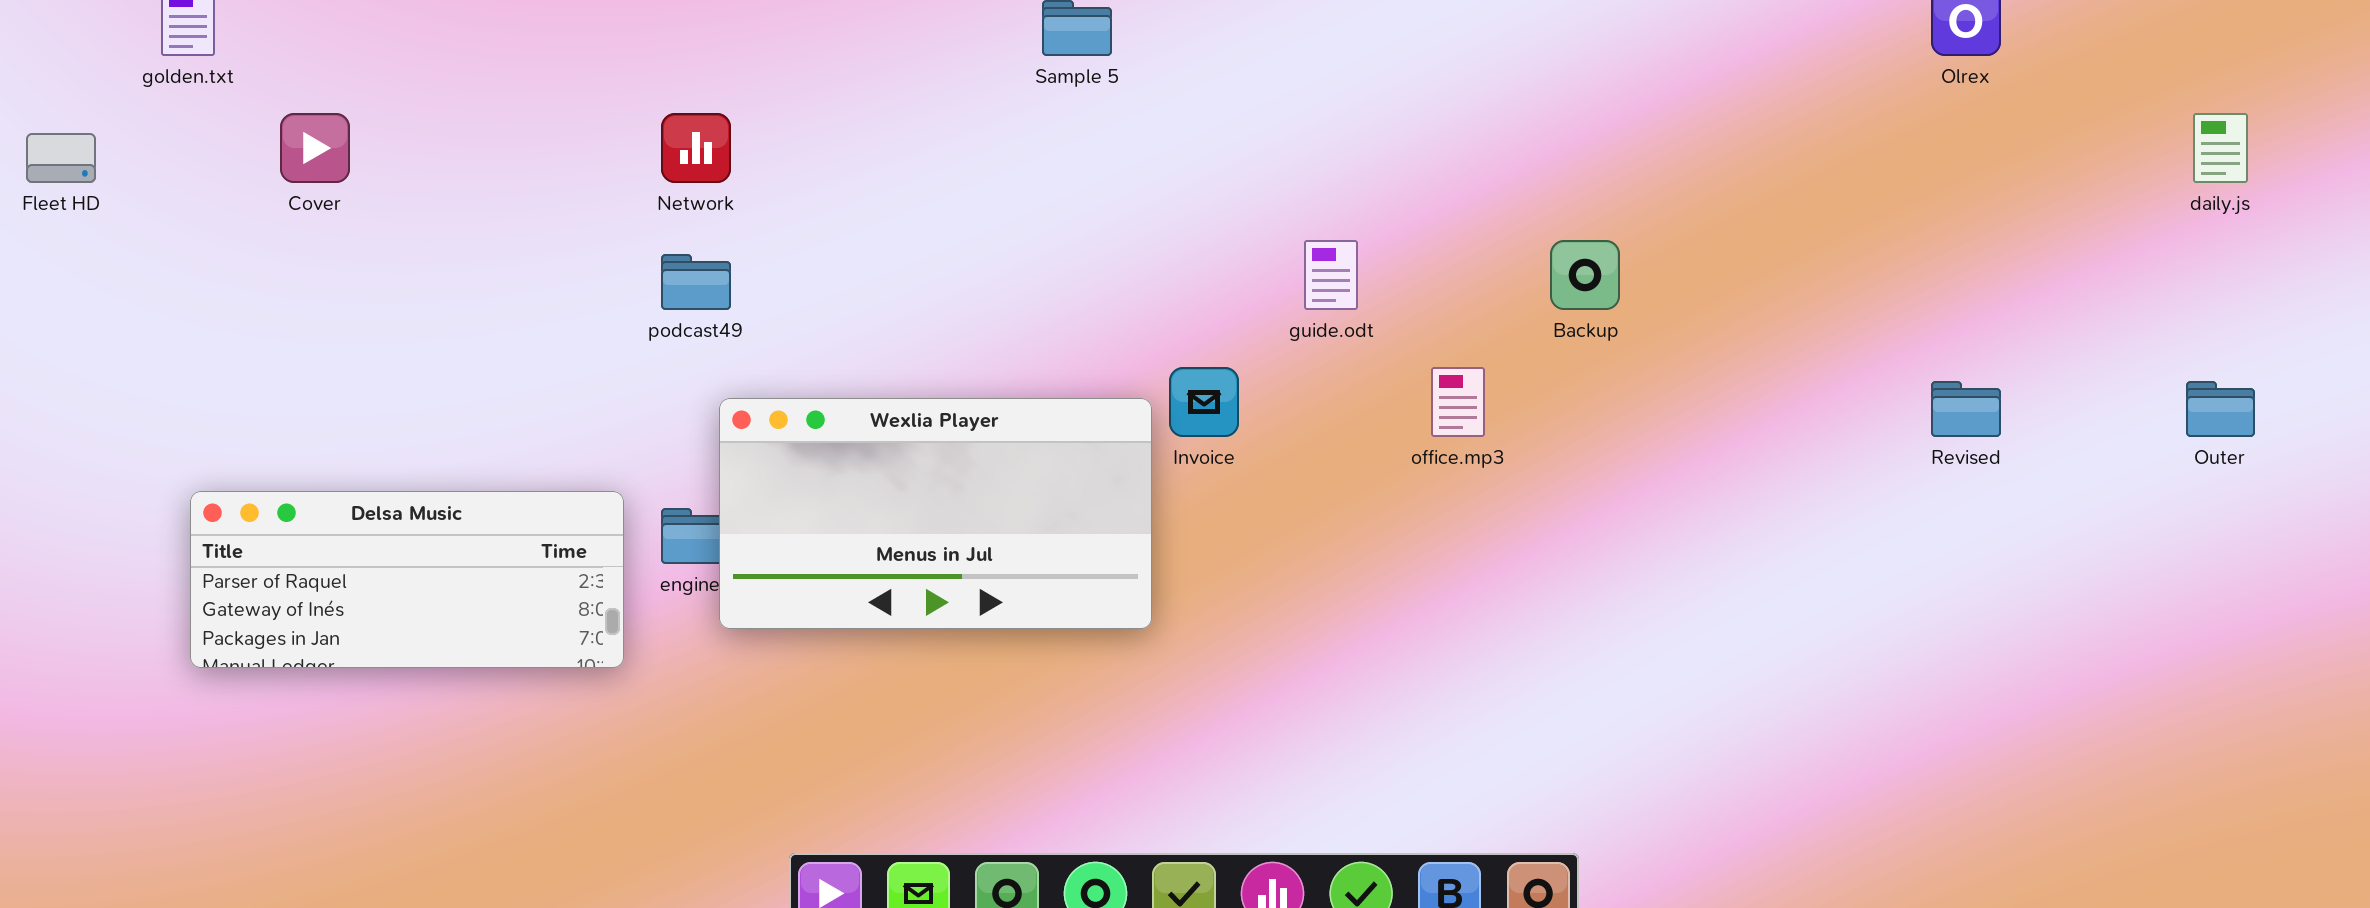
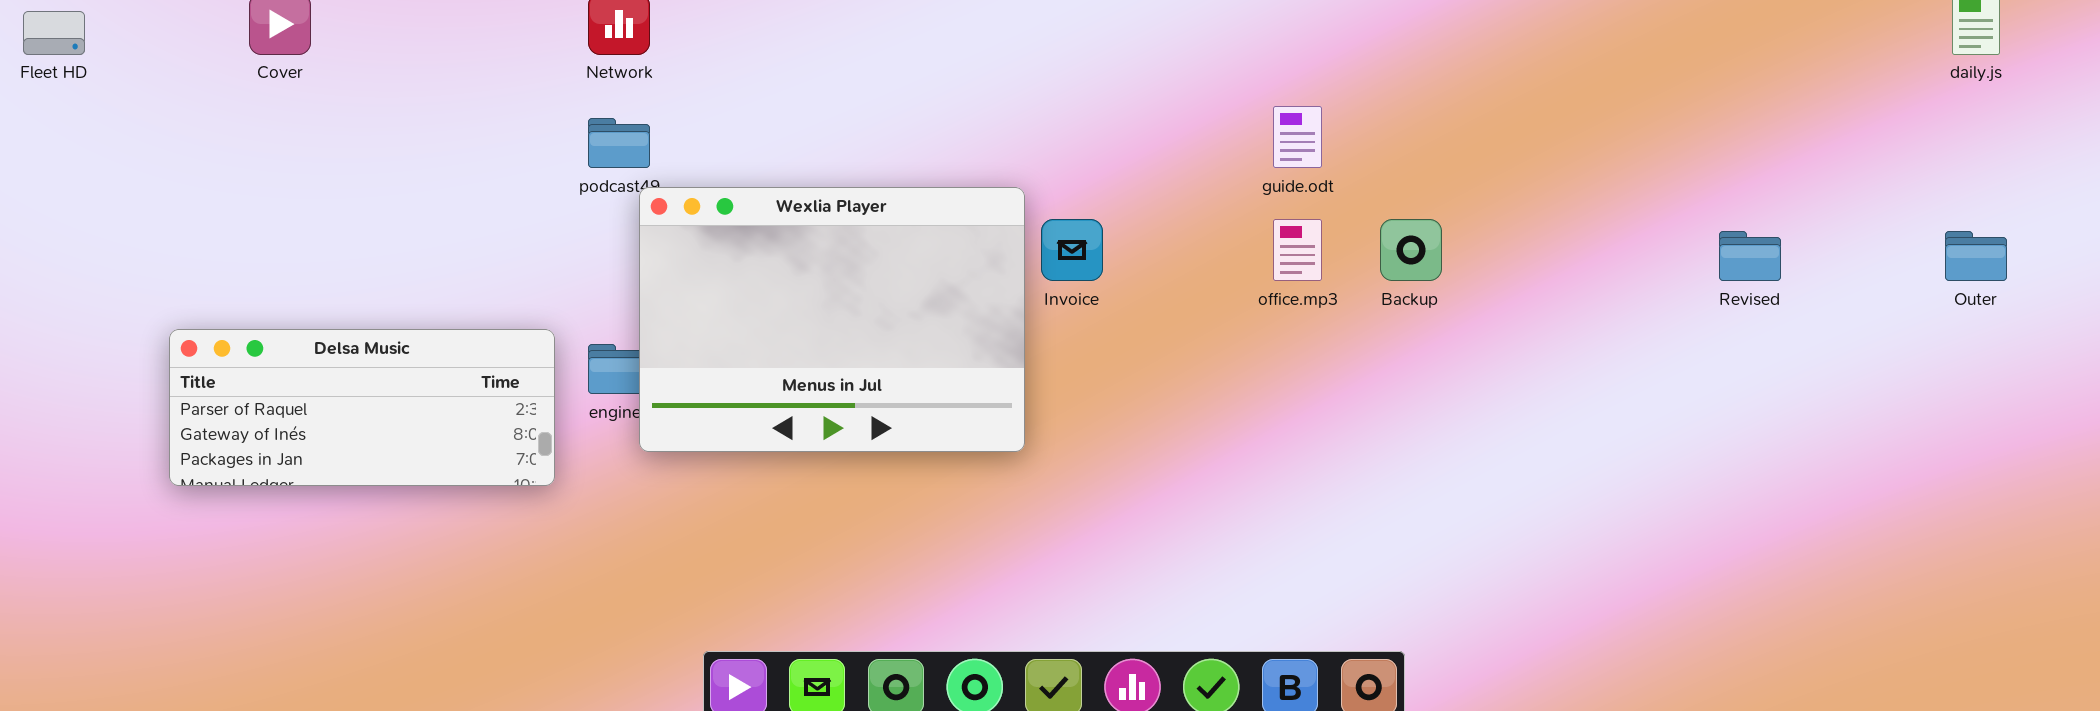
guide.odt: [1304,240,1358,310] -> [1273,106,1322,168], moved
Backup: [1550,240,1620,310] -> [1380,219,1442,281], moved
Wexlia Player: [719,398,1152,629] -> [639,187,1025,452], resized

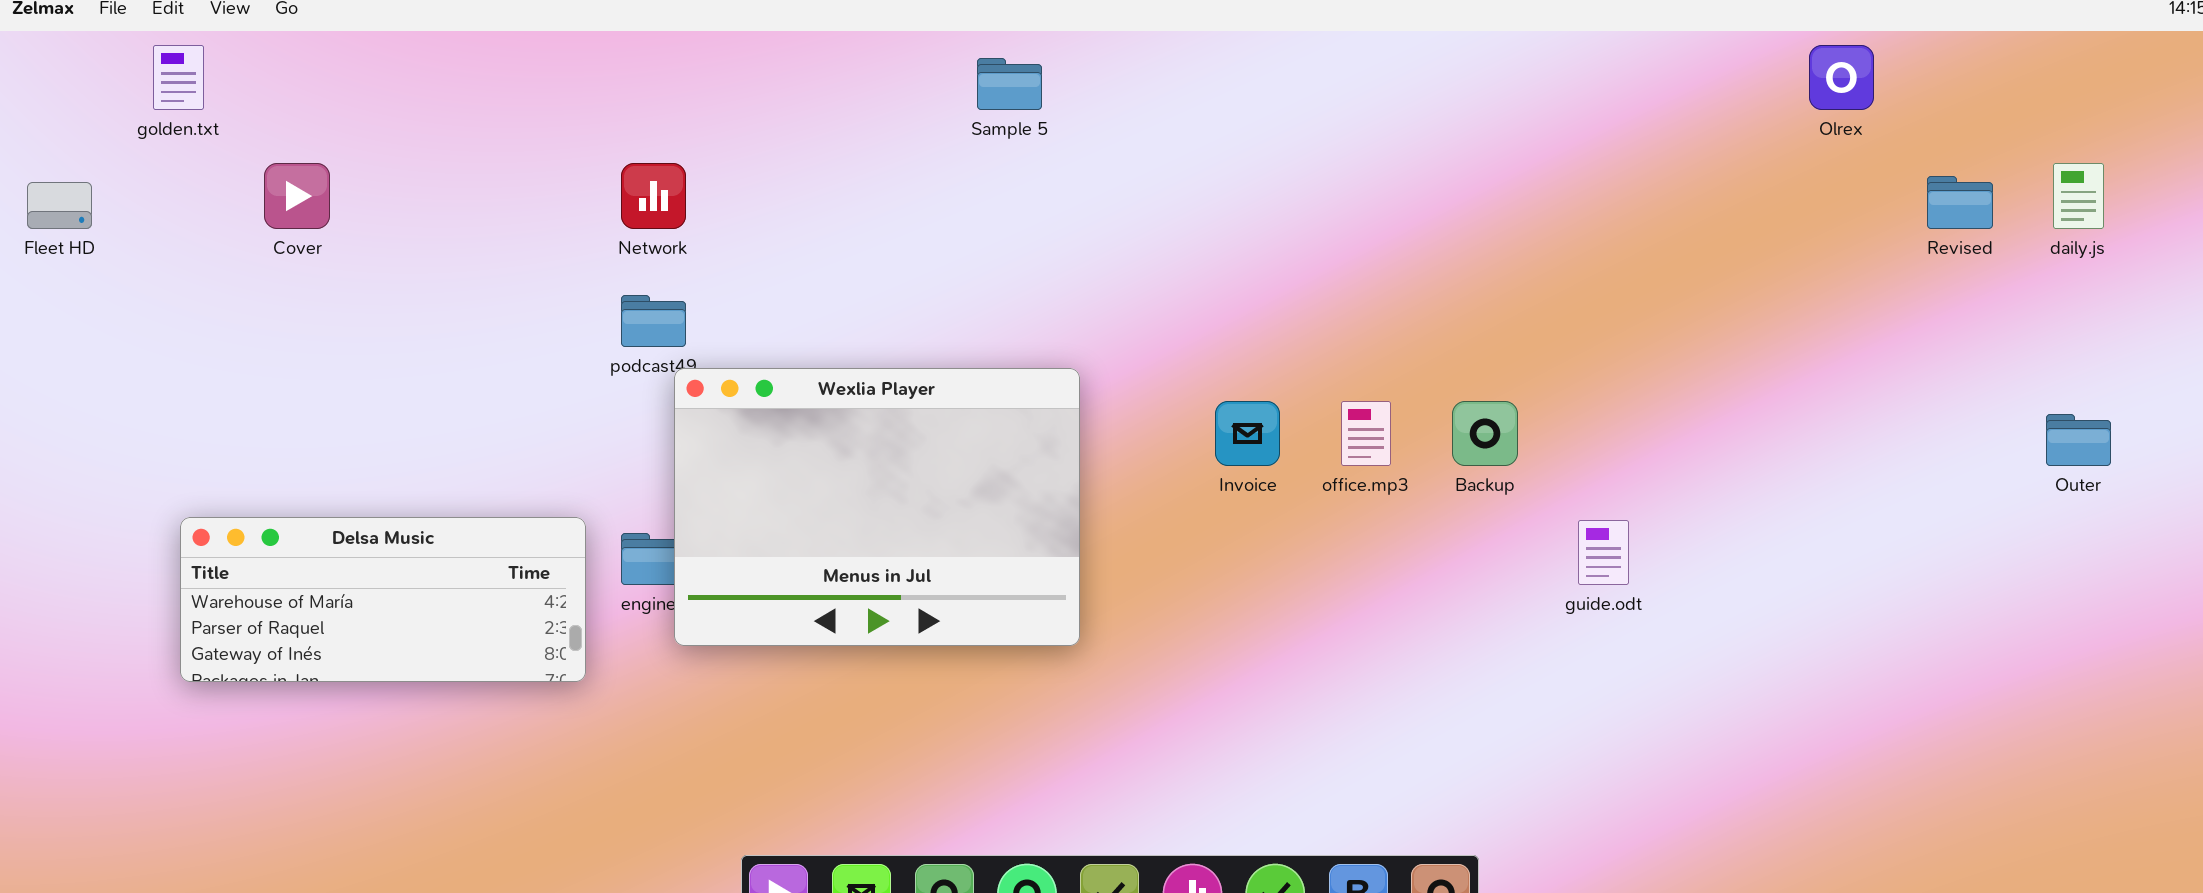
guide.odt: [1273,106,1322,168] -> [1578,520,1629,585], moved
Invoice: [1041,219,1103,281] -> [1215,401,1280,466], moved
Revised: [1719,231,1781,281] -> [1927,176,1993,229], moved
Delsa Music: [169,329,555,486] -> [180,517,586,682], scrolled up 1 row

